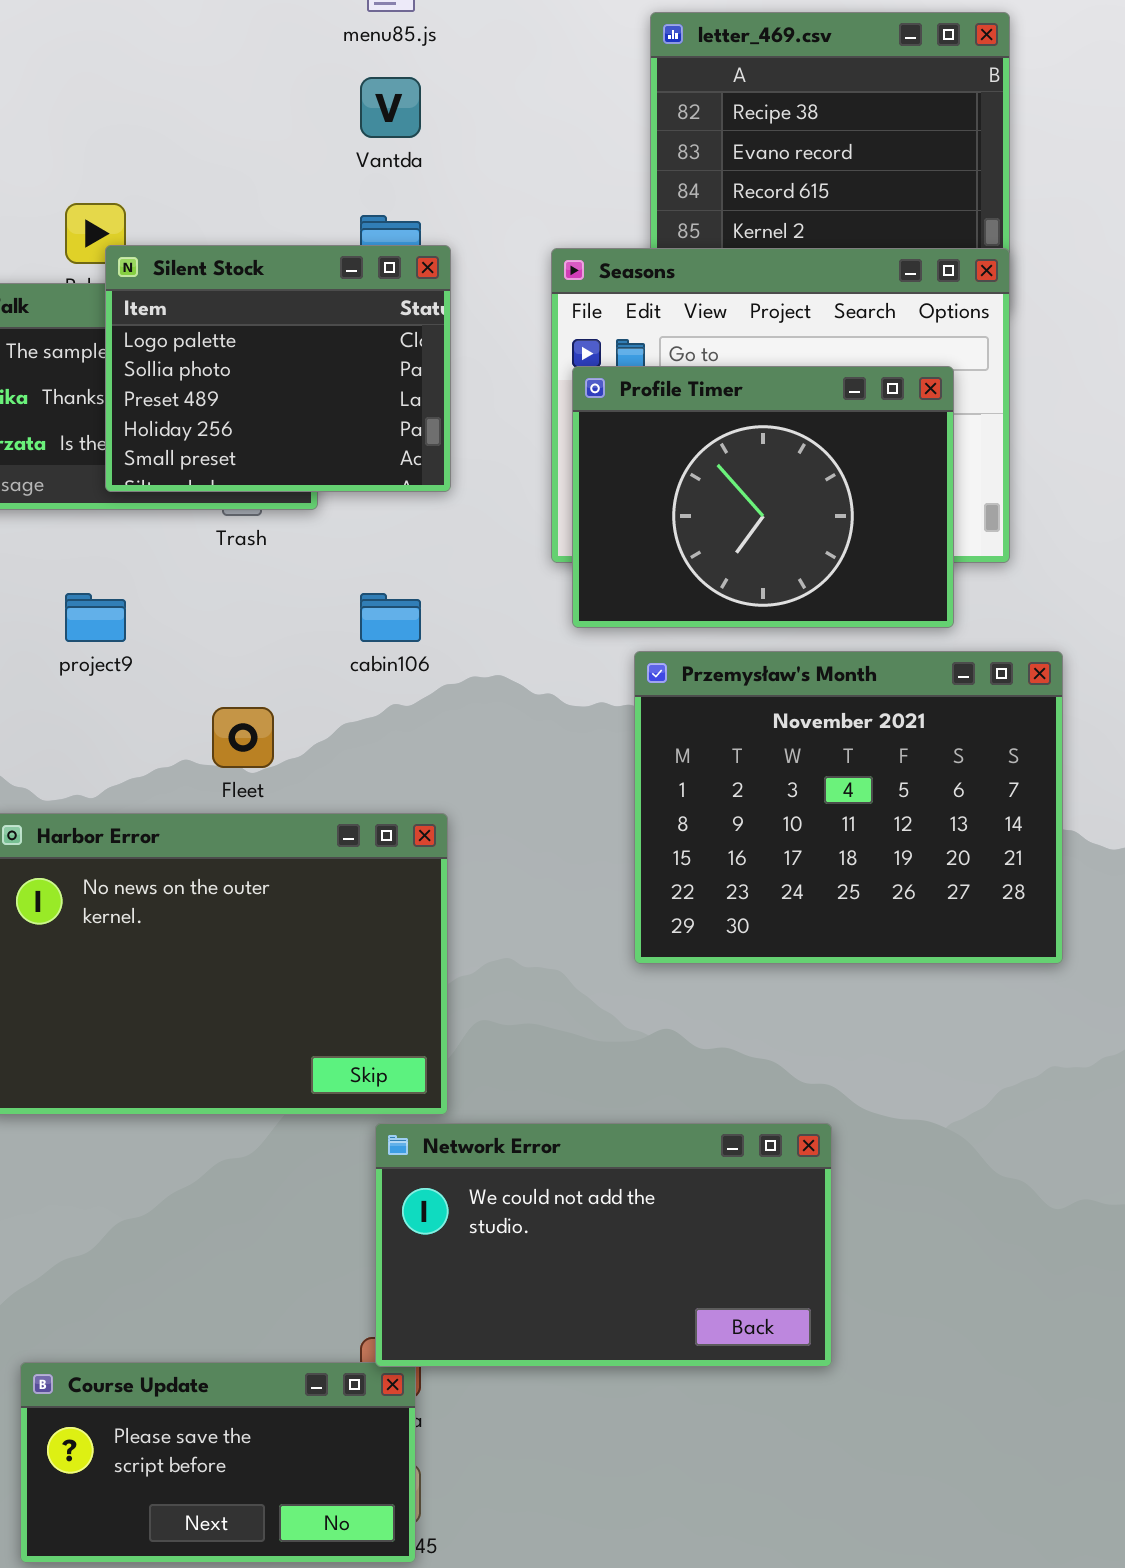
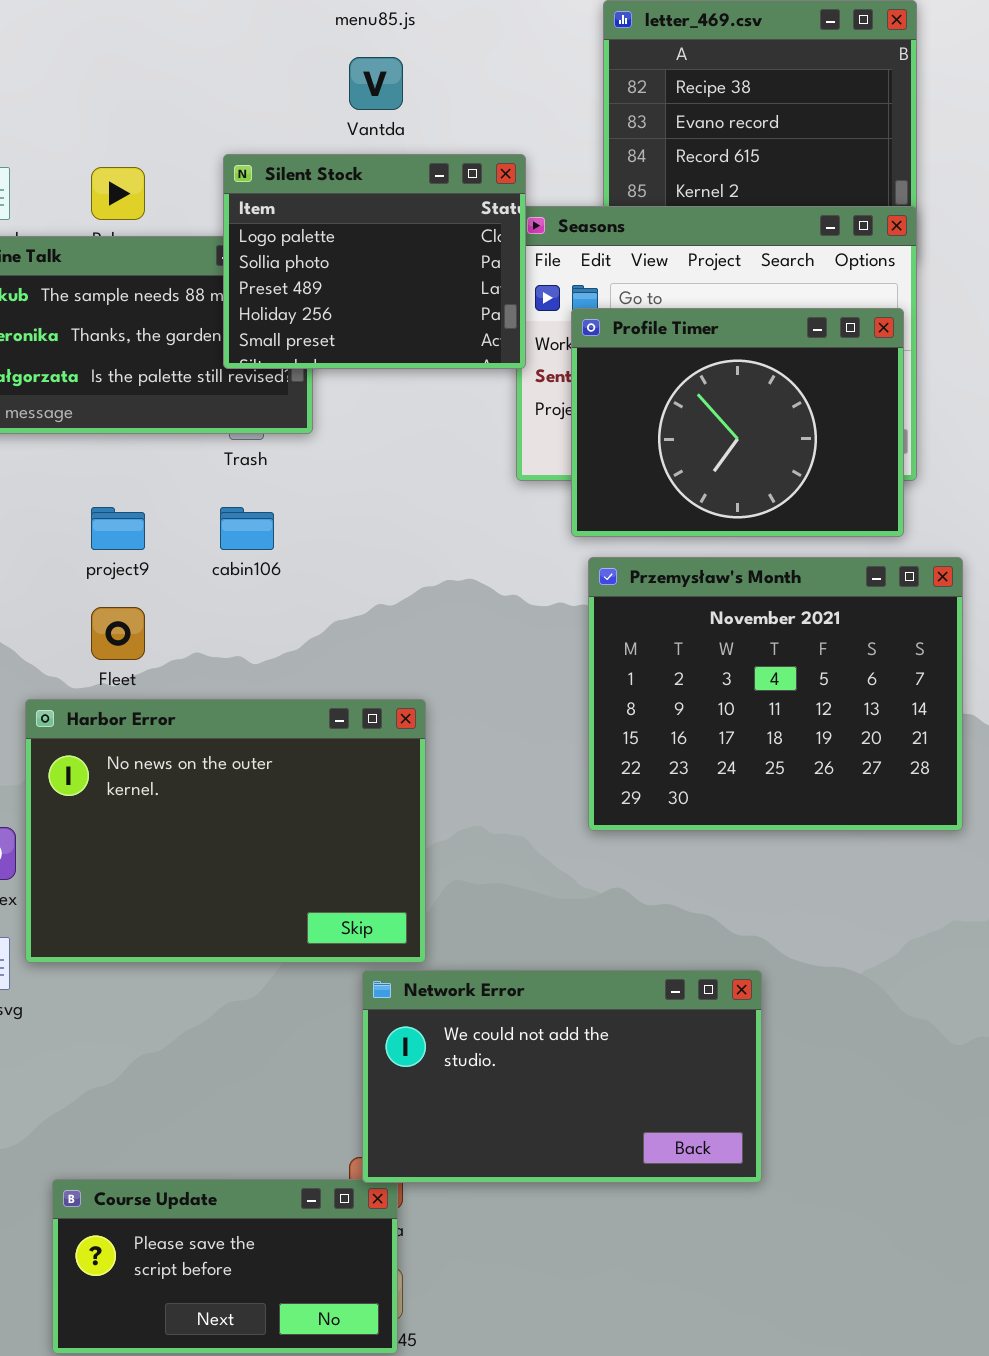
Silent Stock: [105,245,451,492] -> [223,154,526,369], moved
Profile Timer: [572,366,954,628] -> [571,308,904,537], moved
cabin106: [360,593,421,642] -> [220,507,274,550], moved
Fleet: [212,707,274,768] -> [91,607,145,660], moved

